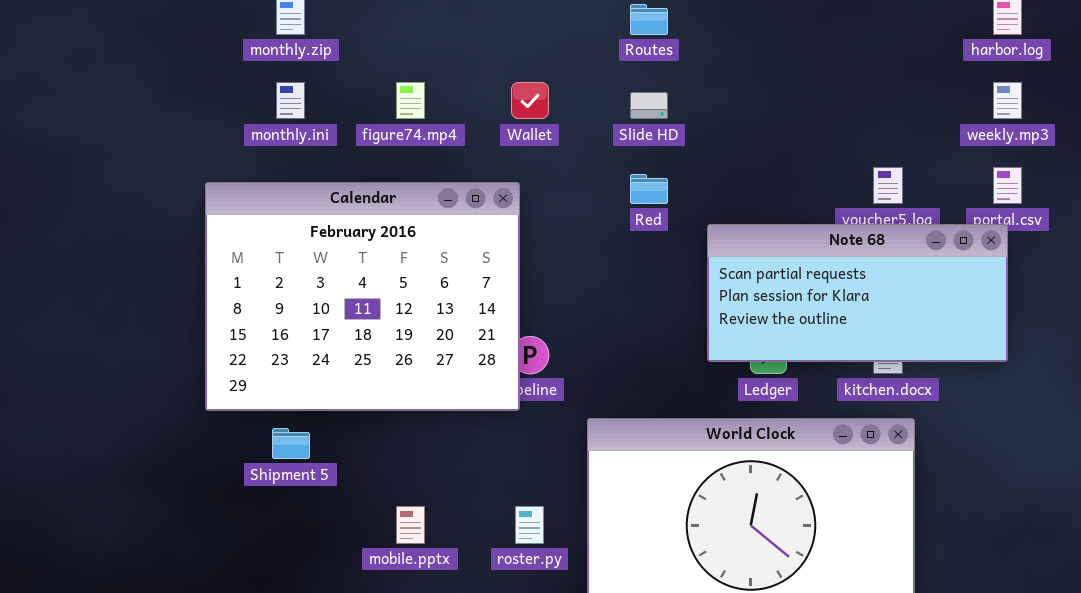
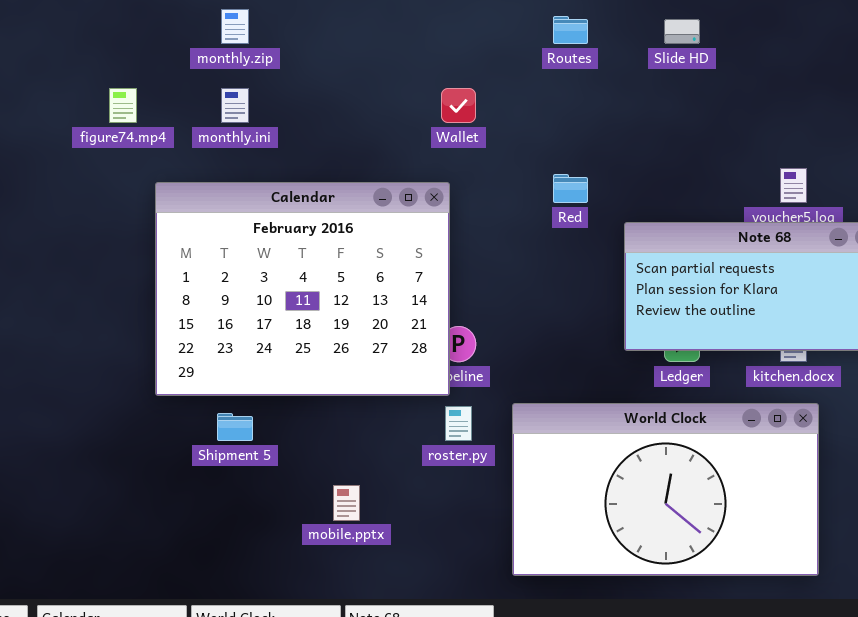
figure74.mp4: [396,82,425,119] -> [109,88,137,123], moved
Slide HD: [630,92,668,119] -> [664,19,700,44], moved
roster.py: [515,506,544,544] -> [445,406,472,441], moved

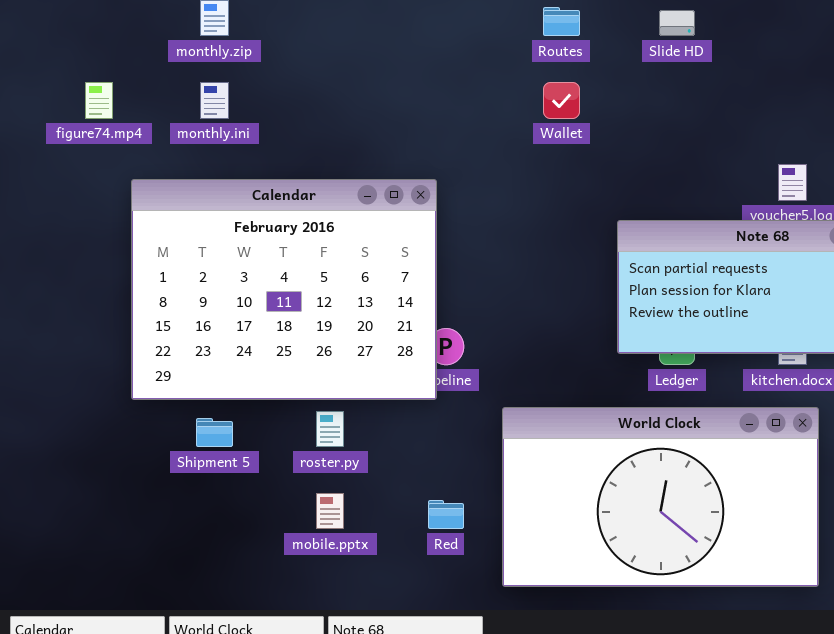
Wallet: [441,88,476,123] -> [543,82,580,119], moved
Red: [553,174,588,203] -> [428,500,464,529], moved
roster.py: [445,406,472,441] -> [316,411,344,447], moved

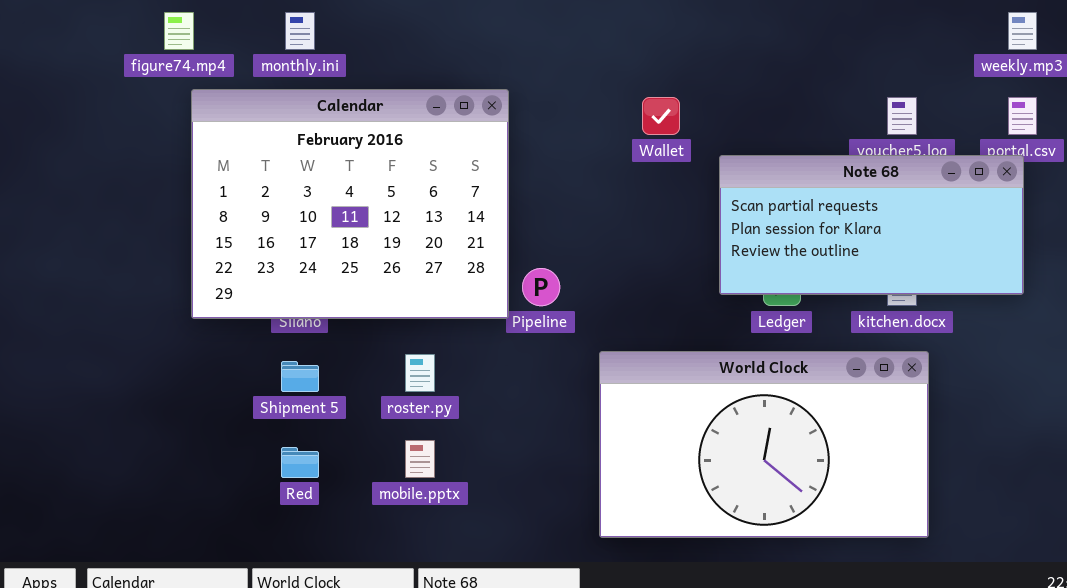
Wallet: [543,82,580,119] -> [642,97,680,135], moved
Calendar: [131,179,437,400] -> [191,89,509,319], moved
Red: [428,500,464,529] -> [281,447,319,478], moved

